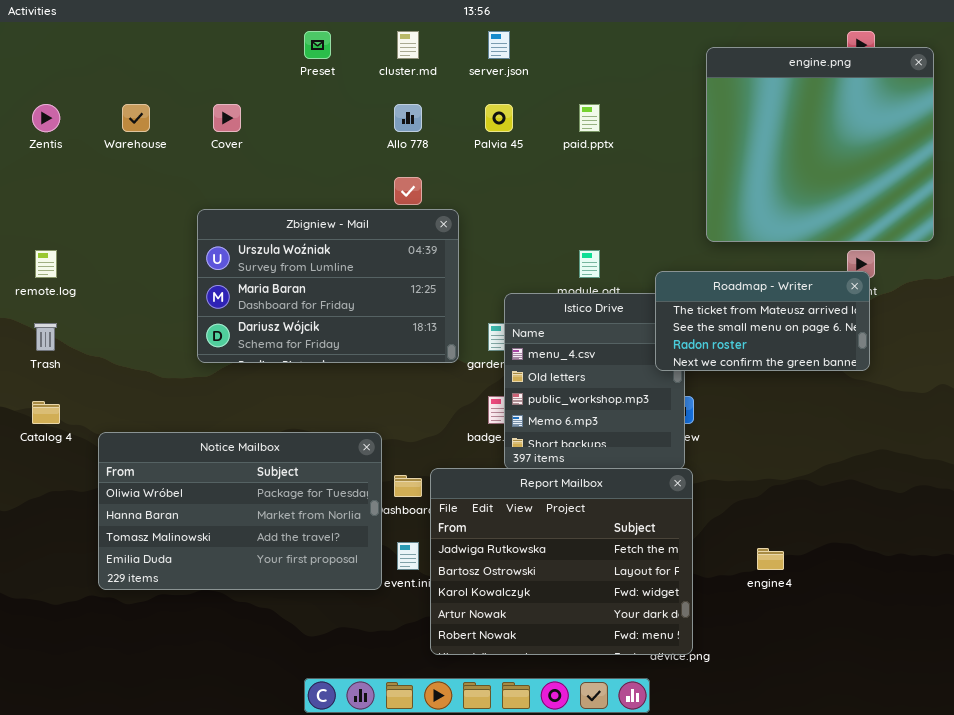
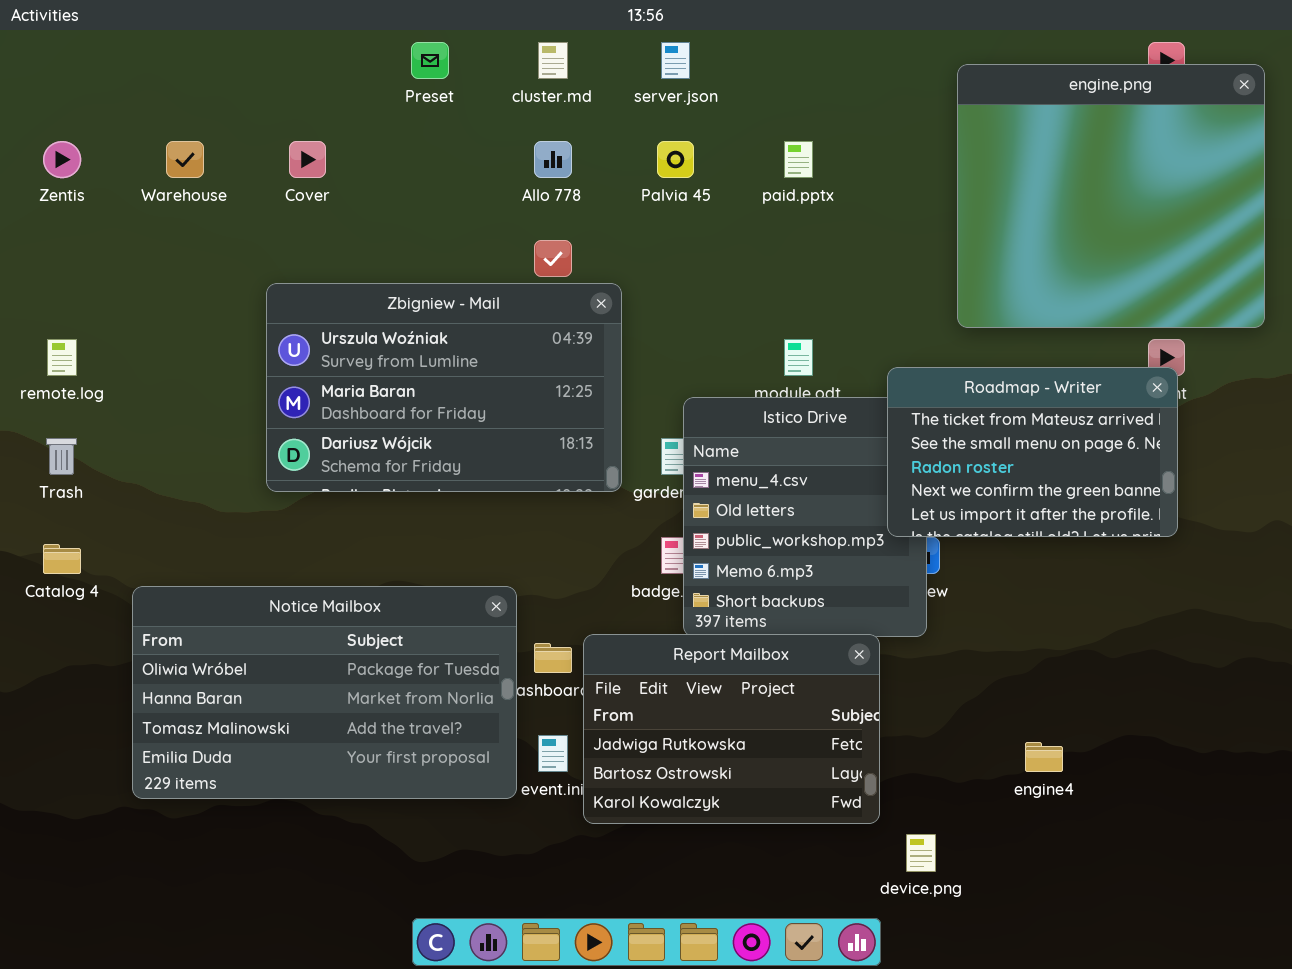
Roadmap - Writer: [655,271,870,371] -> [887,367,1178,537], resized
Report Mailbox: [430,468,693,655] -> [583,634,880,824], resized

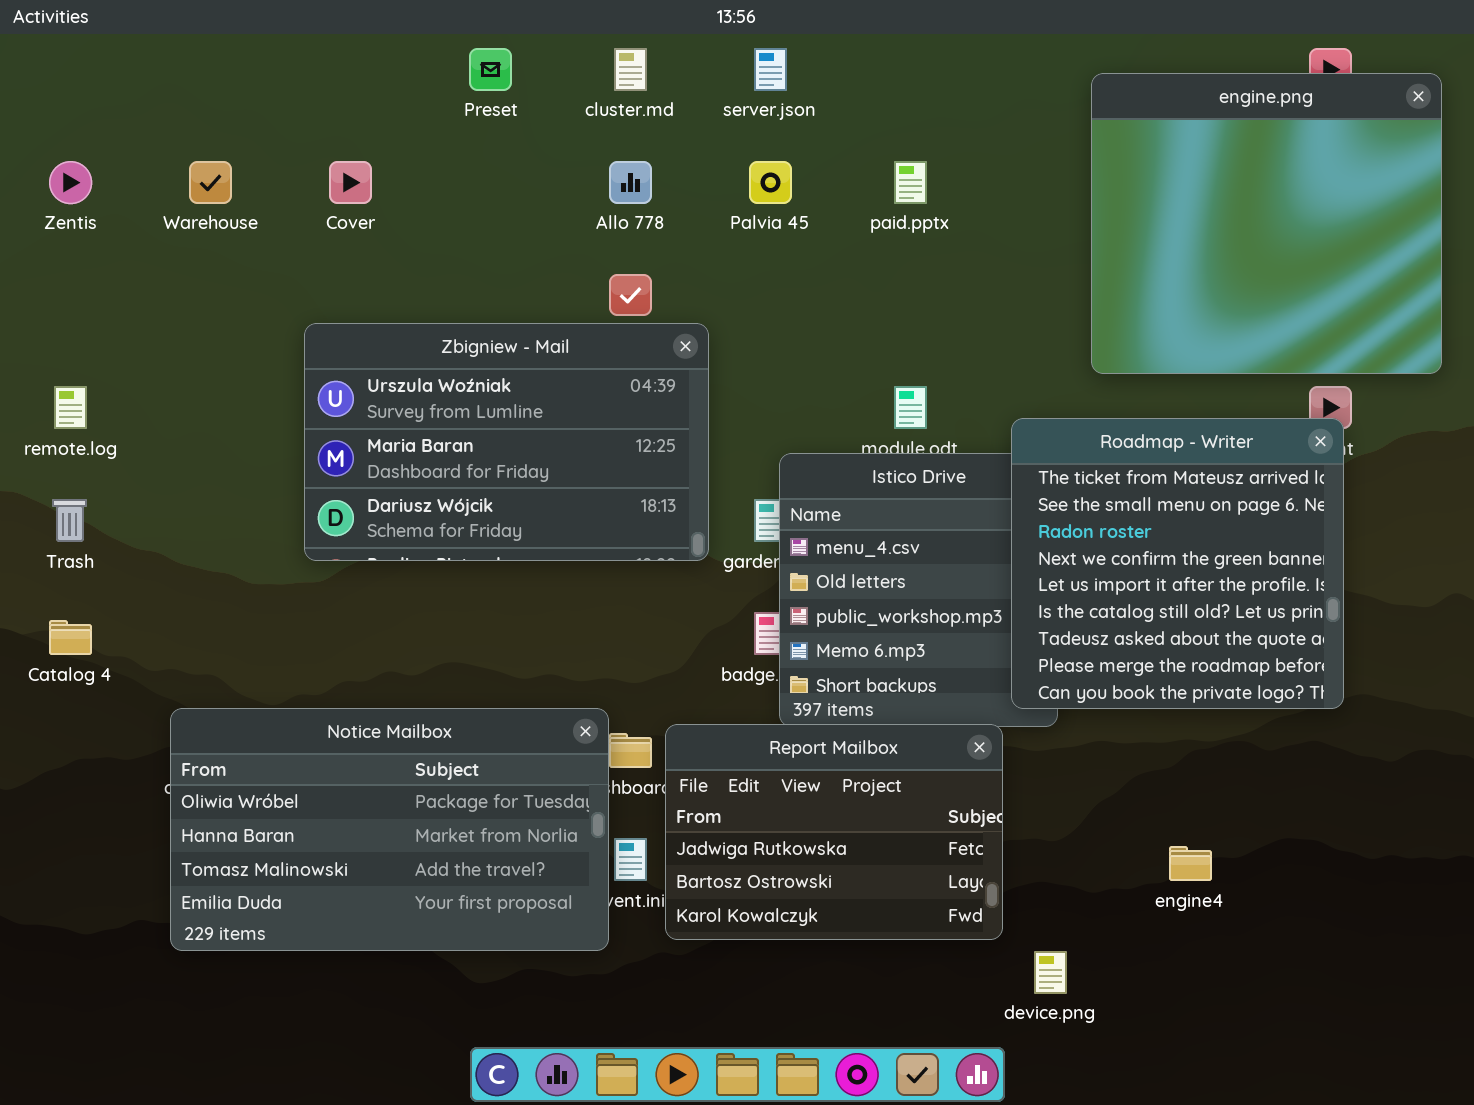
Roadmap - Writer: [887,367,1178,537] -> [1011,418,1344,709], resized
Notice Mailbox: [132,586,517,799] -> [170,708,609,951], moved

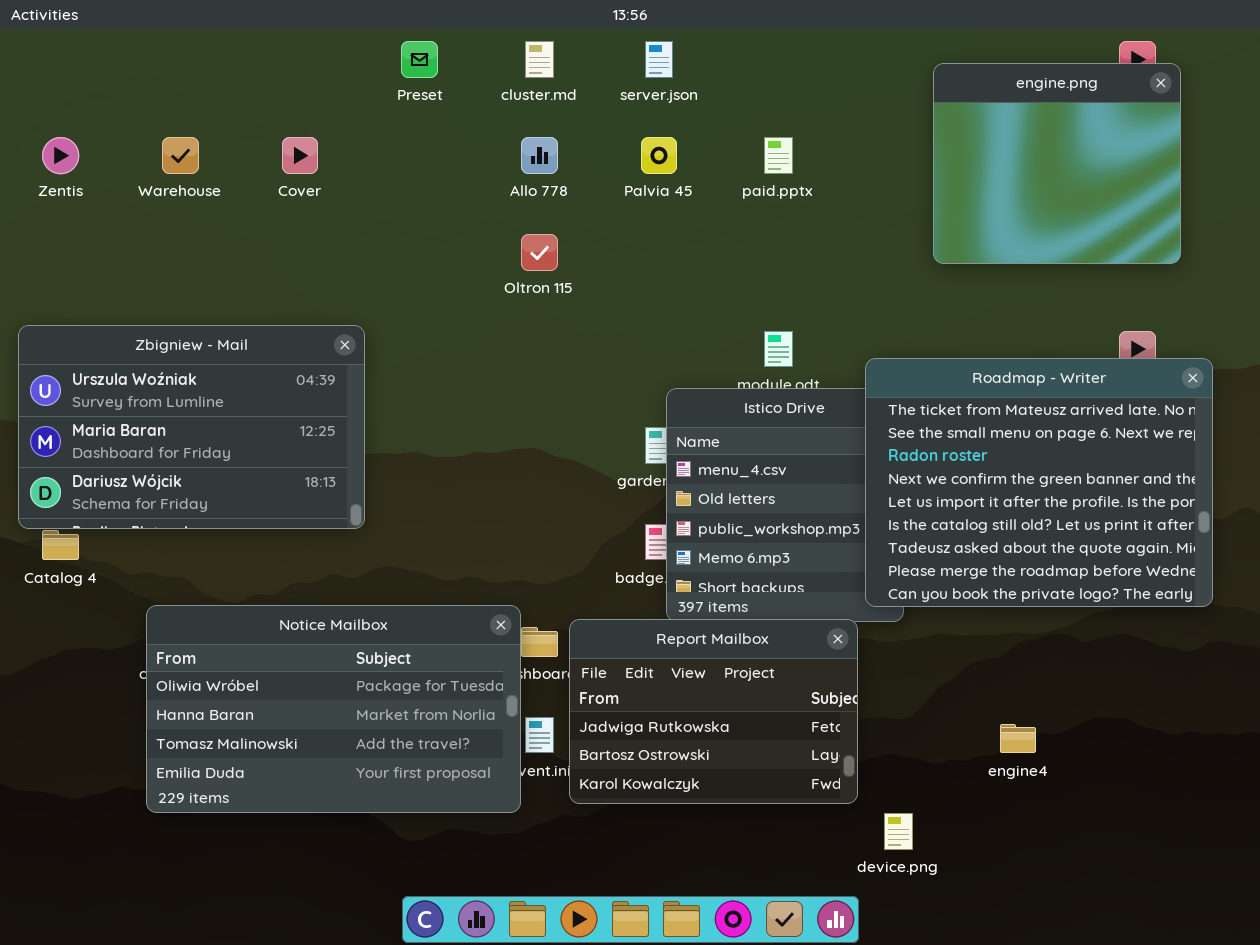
engine.png: [1091,73,1442,374] -> [933,63,1181,264], resized
Zbigniew - Mail: [304,323,709,561] -> [18,325,365,529], moved
Roadmap - Writer: [1011,418,1344,709] -> [865,358,1213,607], resized

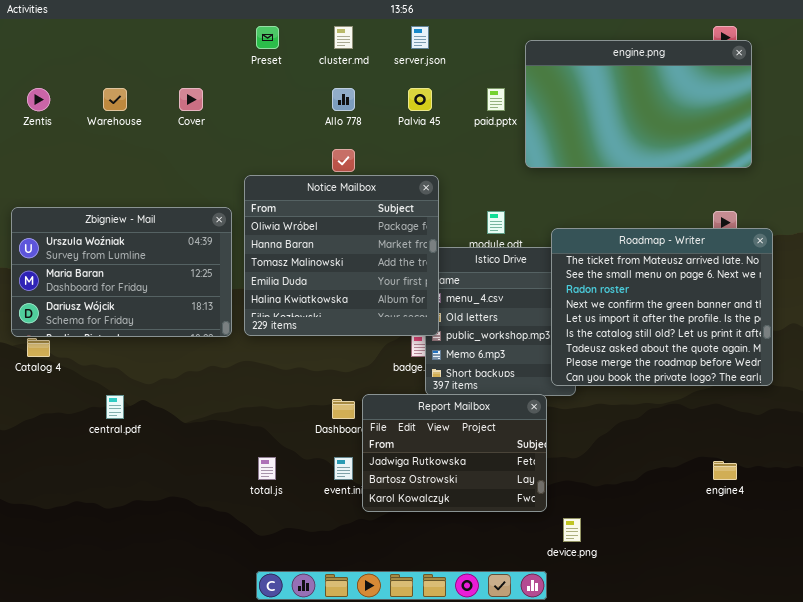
engine.png: [933,63,1181,264] -> [525,40,752,168], resized
Notice Mailbox: [146,605,521,813] -> [244,175,439,336], moved, resized
engine4: [1000,724,1036,753] -> [713,461,737,480], moved

